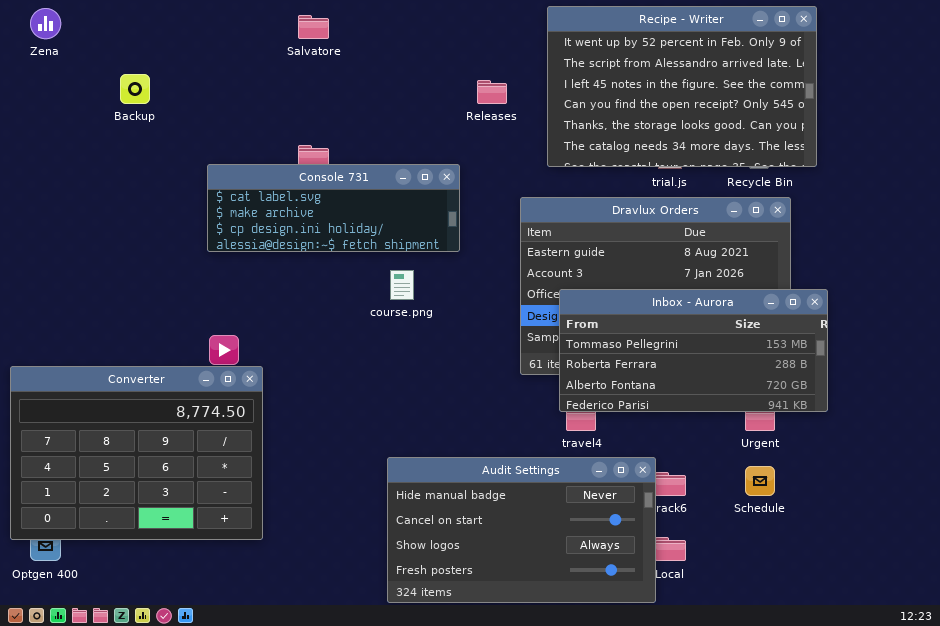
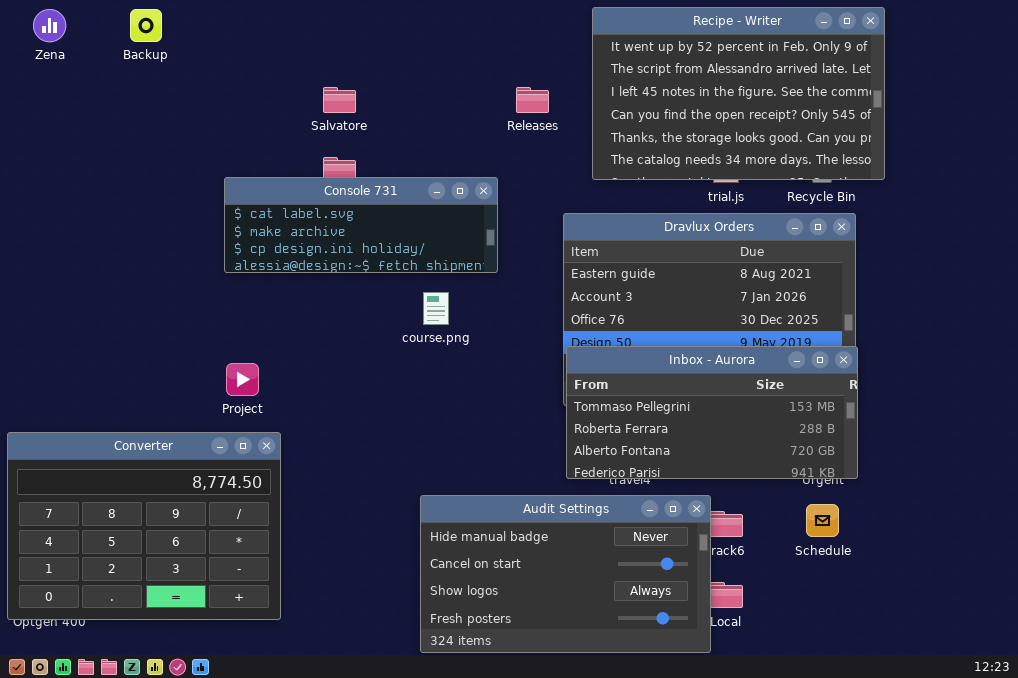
Salvatore: [298,15,329,39] -> [323,87,356,113], moved
Backup: [120,74,150,104] -> [130,9,162,42], moved
Inbox - Aurora: [559,289,828,412] -> [566,346,858,479], moved
Converter: [10,366,263,540] -> [7,432,281,620], moved

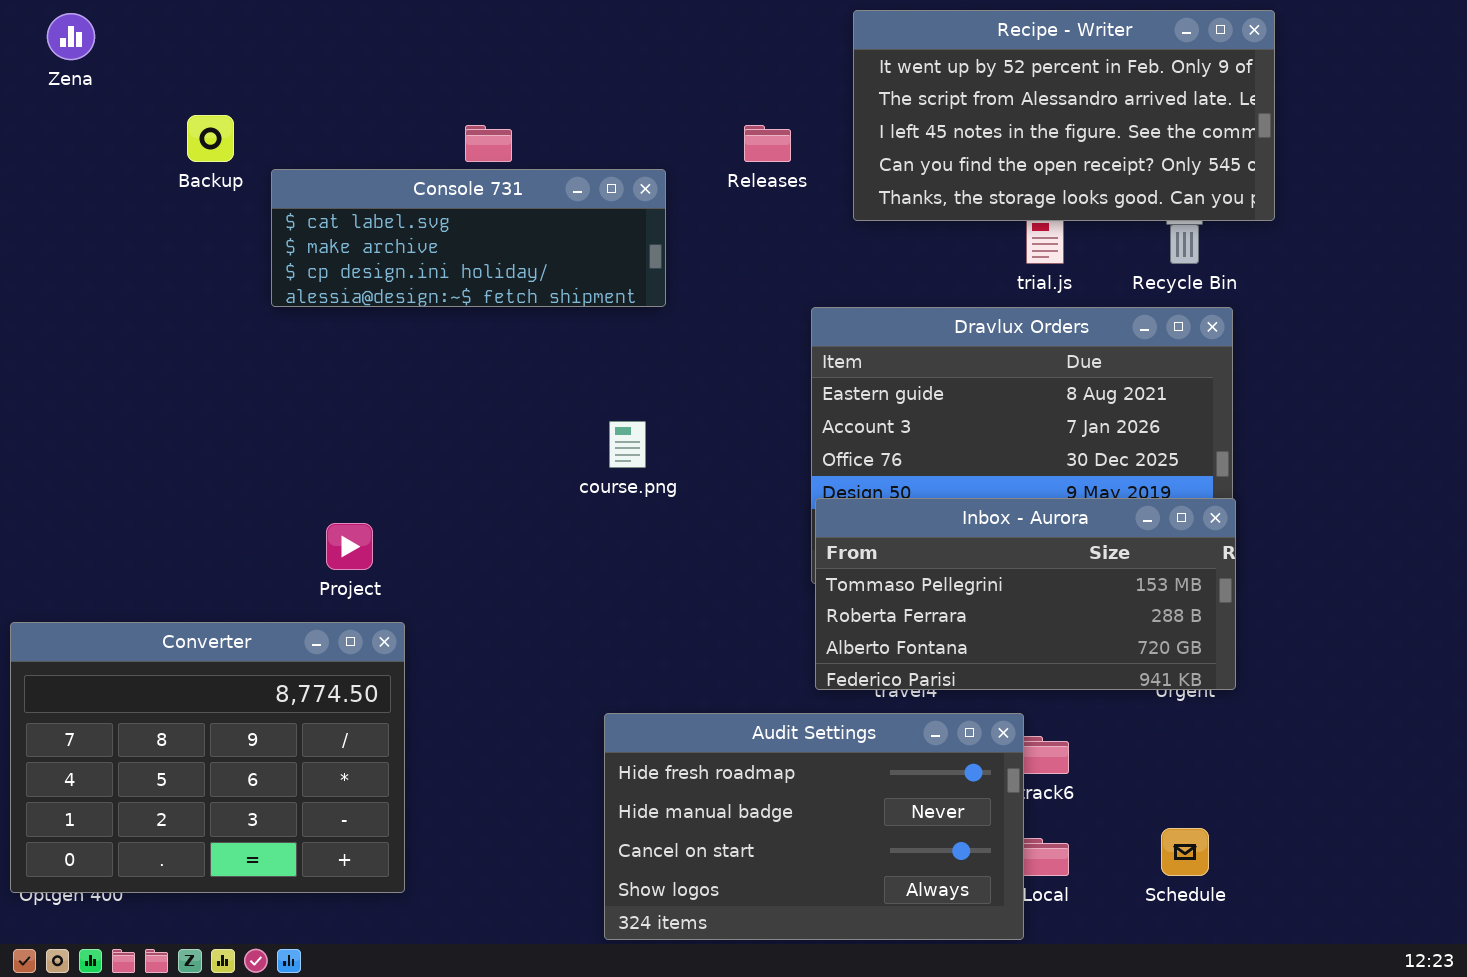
Recipe - Writer: [592,7,885,180] -> [853,10,1275,221], resized
Backup: [130,9,162,42] -> [187,115,234,162], moved
Console 731: [224,177,498,273] -> [271,169,666,307], moved
Audit Settings: [420,495,711,653] -> [604,713,1024,940], scrolled up 1 row
Schedule: [806,504,839,537] -> [1161,828,1209,876], moved

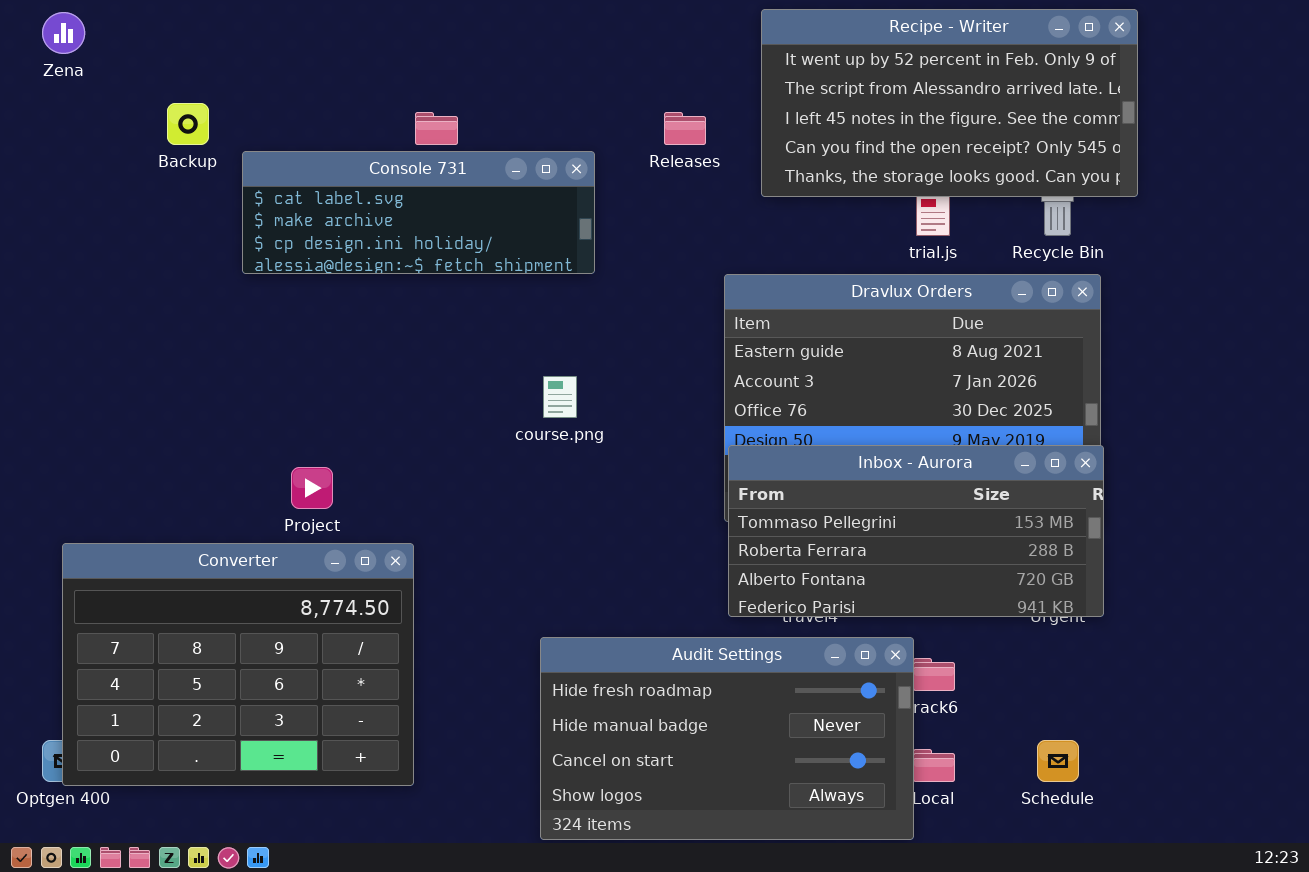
Converter: [10,622,405,893] -> [62,543,414,786], moved

